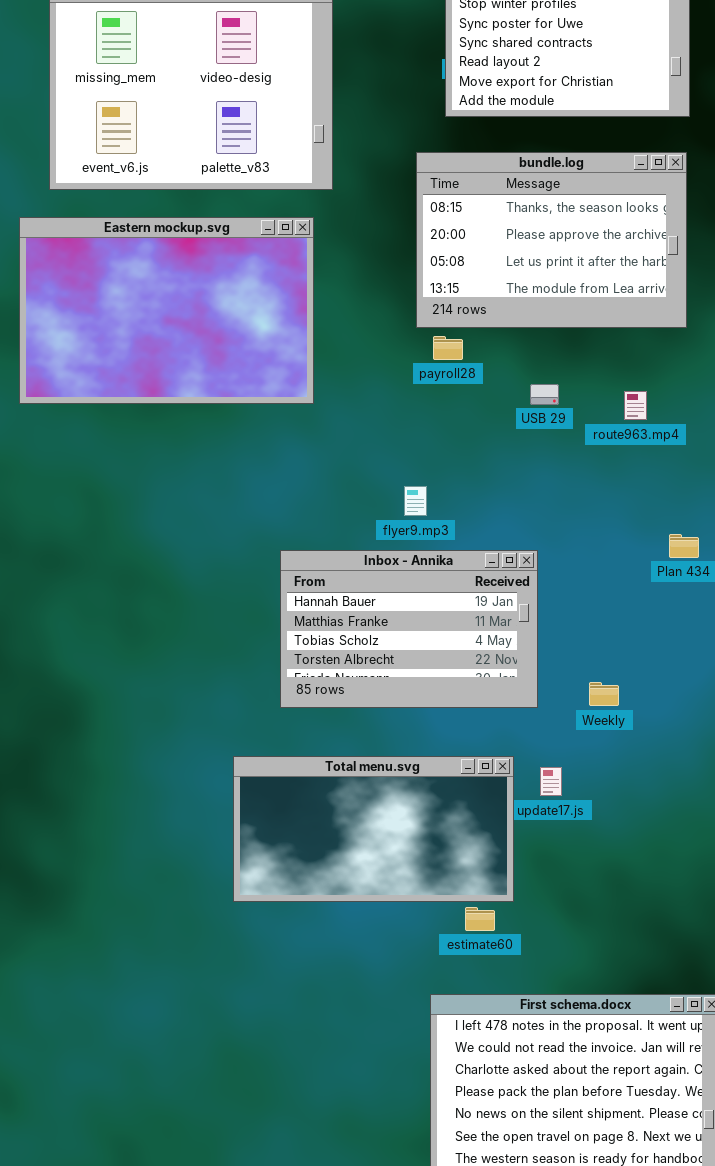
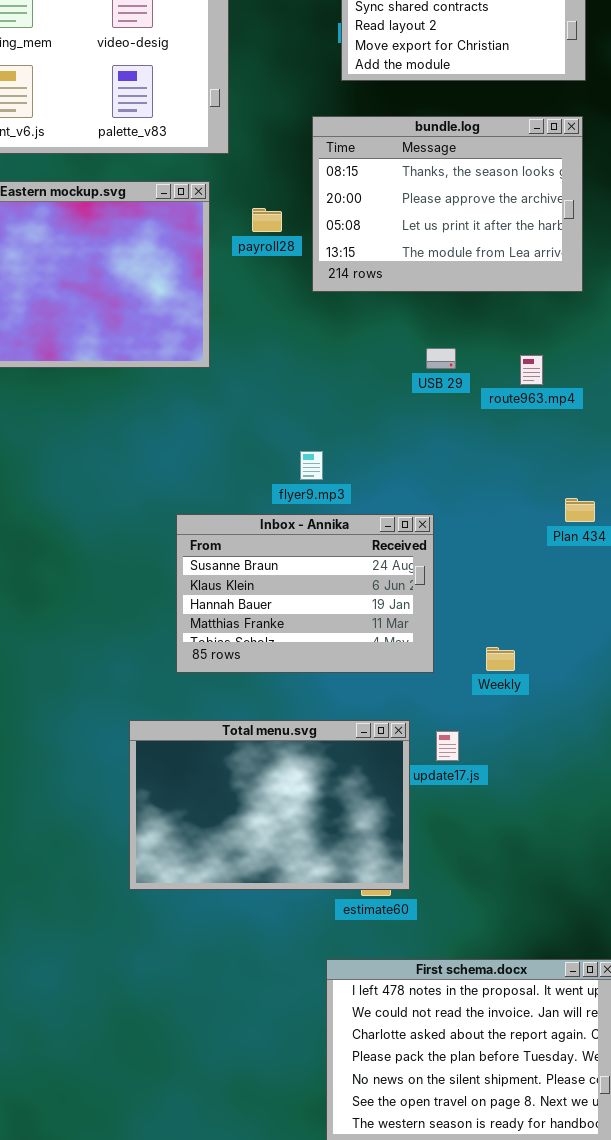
payroll28: [433,336,463,360] -> [252,208,282,232], moved
Inbox - Annika: [280,550,538,708] -> [176,514,434,673], scrolled up 2 rows
Total menu.svg: [233,756,514,902] -> [129,720,410,890], resized

